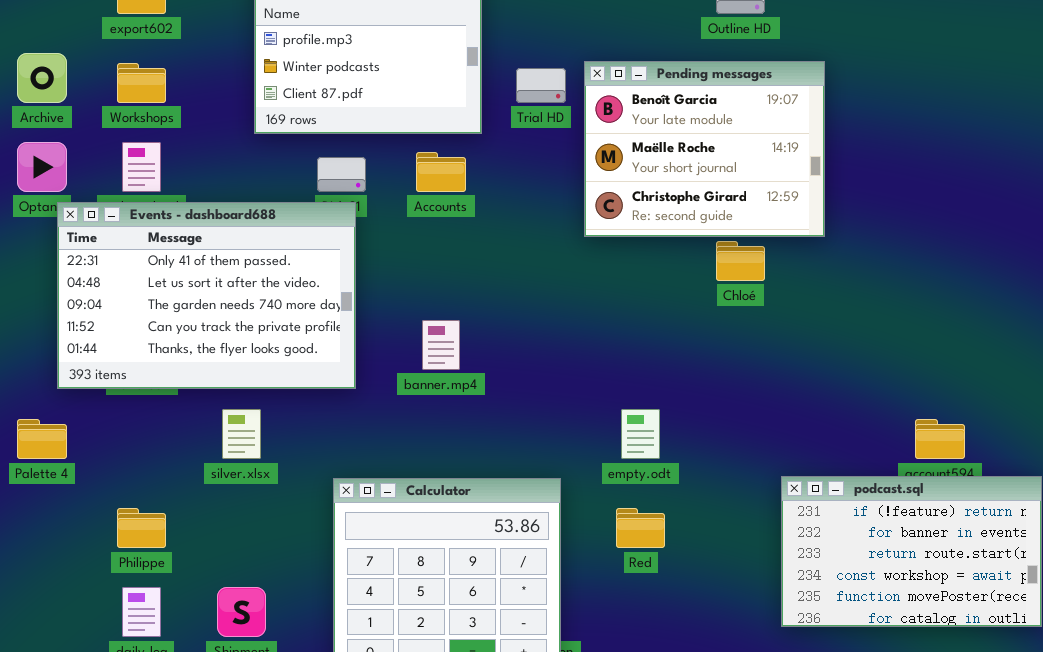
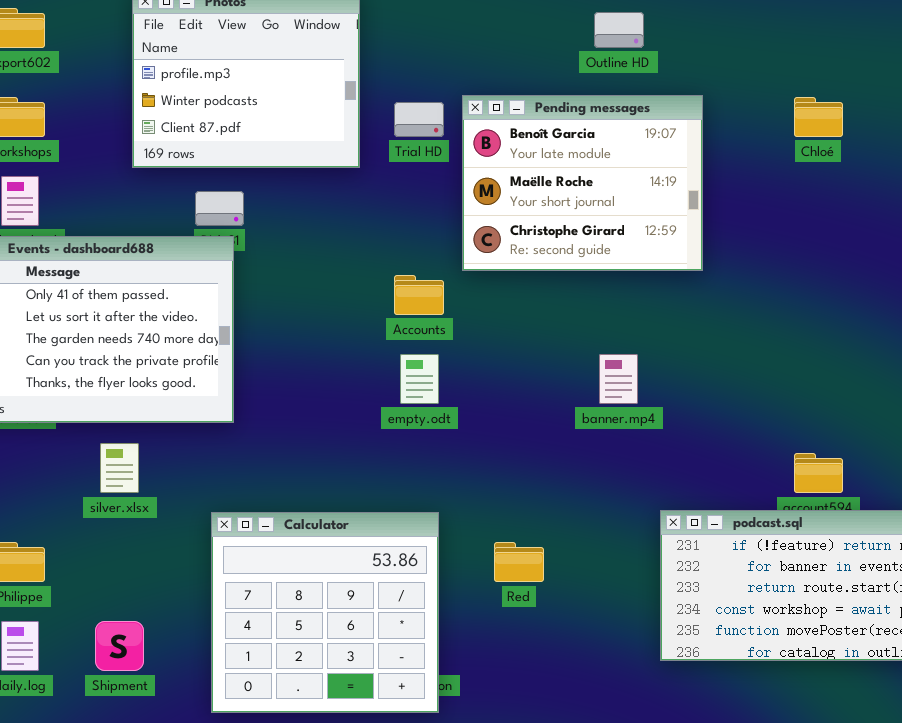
Accounts: [416,152,466,192] -> [394,275,444,315], moved
Chloé: [716,241,765,281] -> [794,97,843,137], moved
banner.mp4: [422,320,460,370] -> [599,354,638,404], moved
empty.odt: [621,409,660,459] -> [400,354,439,404], moved

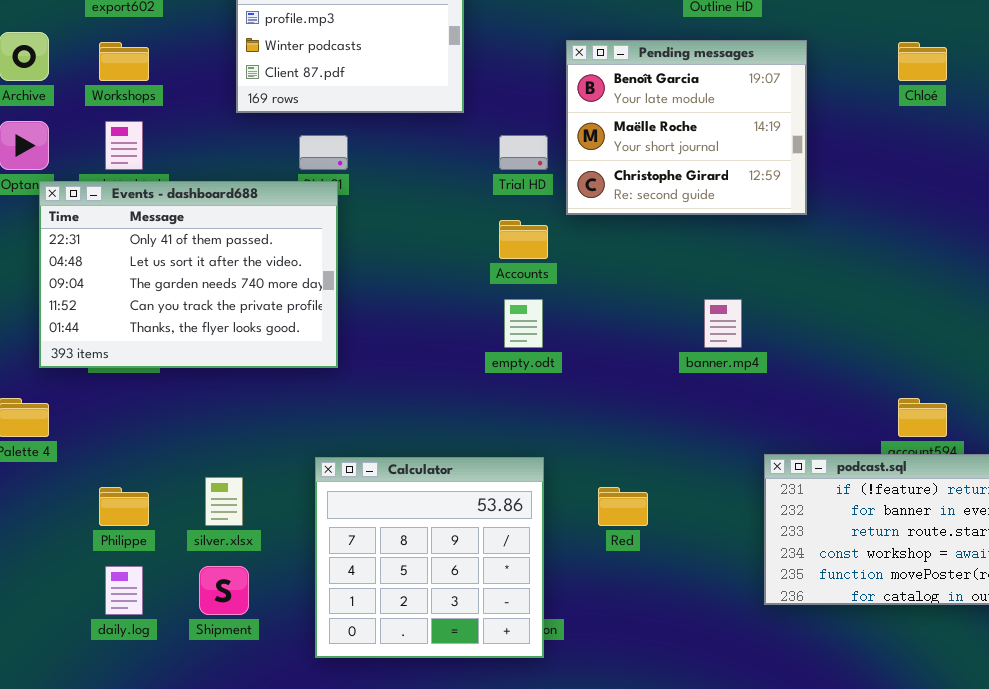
Trial HD: [394,102,444,137] -> [499,135,548,170], moved
silver.xlsx: [100,443,139,493] -> [205,477,243,526], moved

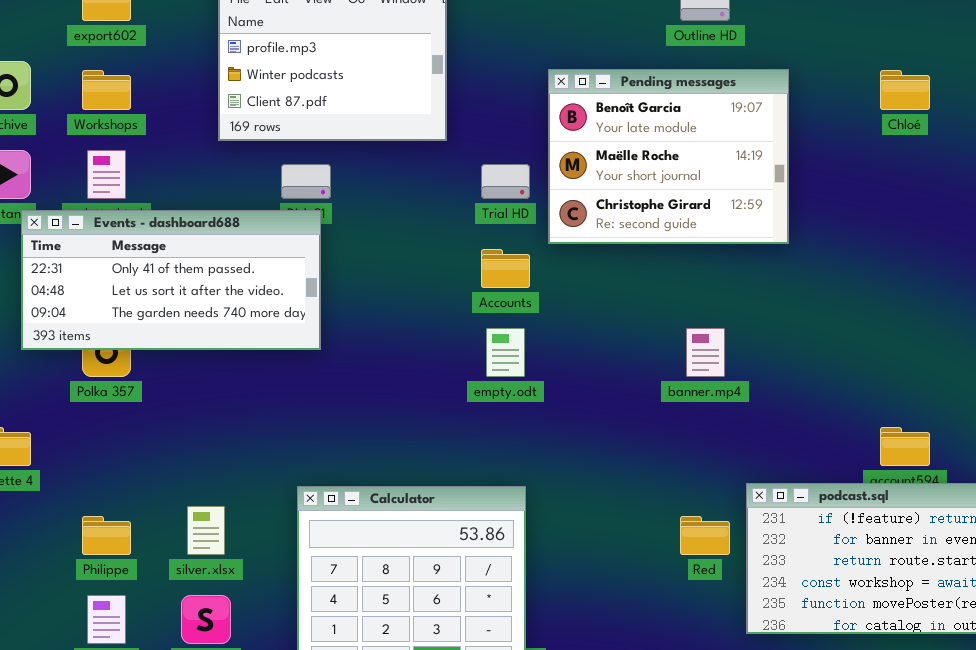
Events - dashboard688: [39,181,338,368] -> [21,210,321,350], resized
Red: [598,487,648,526] -> [680,516,730,555], moved

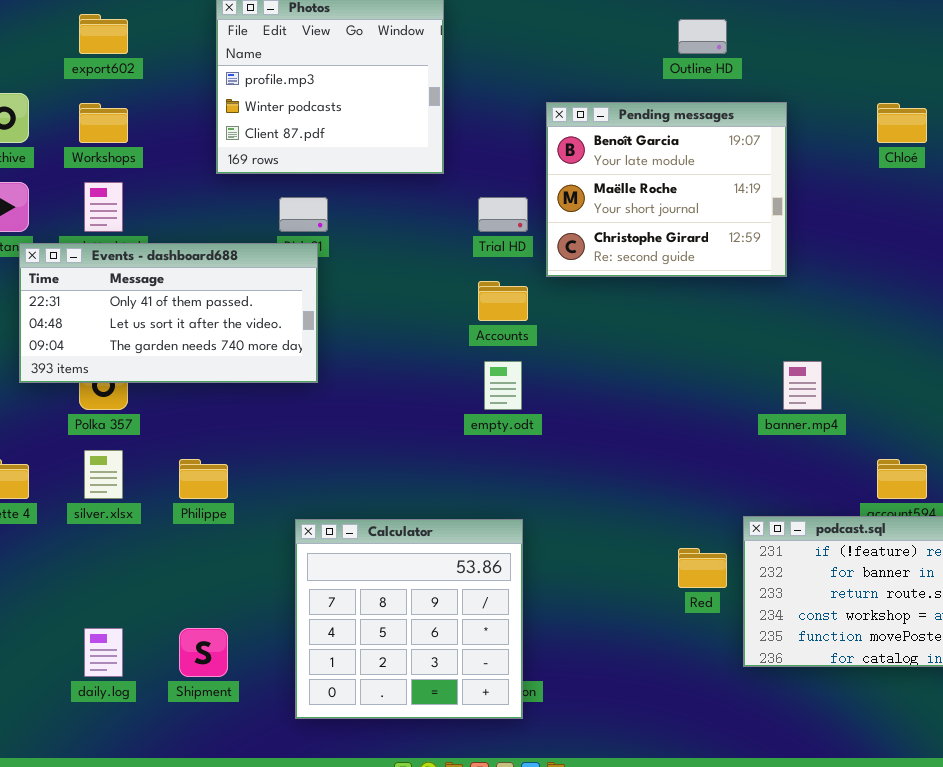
banner.mp4: [686,328,725,377] -> [783,361,822,410], moved
silver.xlsx: [187,506,225,555] -> [84,450,123,499], moved
Philippe: [82,516,131,555] -> [179,459,228,499], moved

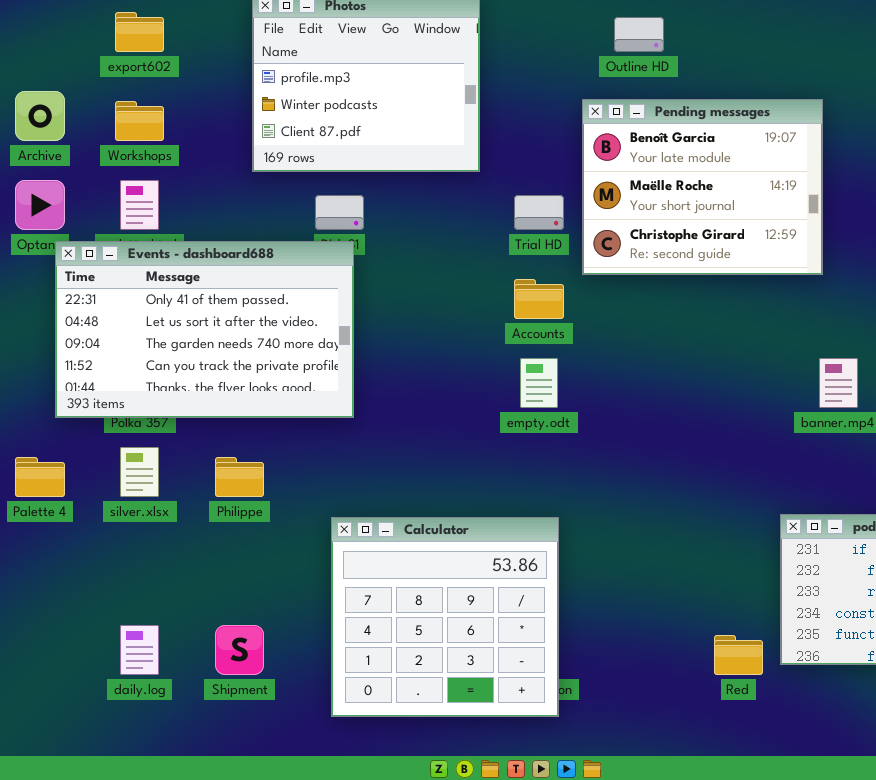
Outline HD: [678,19,727,54] -> [614,17,664,52], moved
Events - dashboard688: [19,243,318,383] -> [55,241,354,418], resized
Red: [678,548,727,588] -> [714,635,763,675], moved

